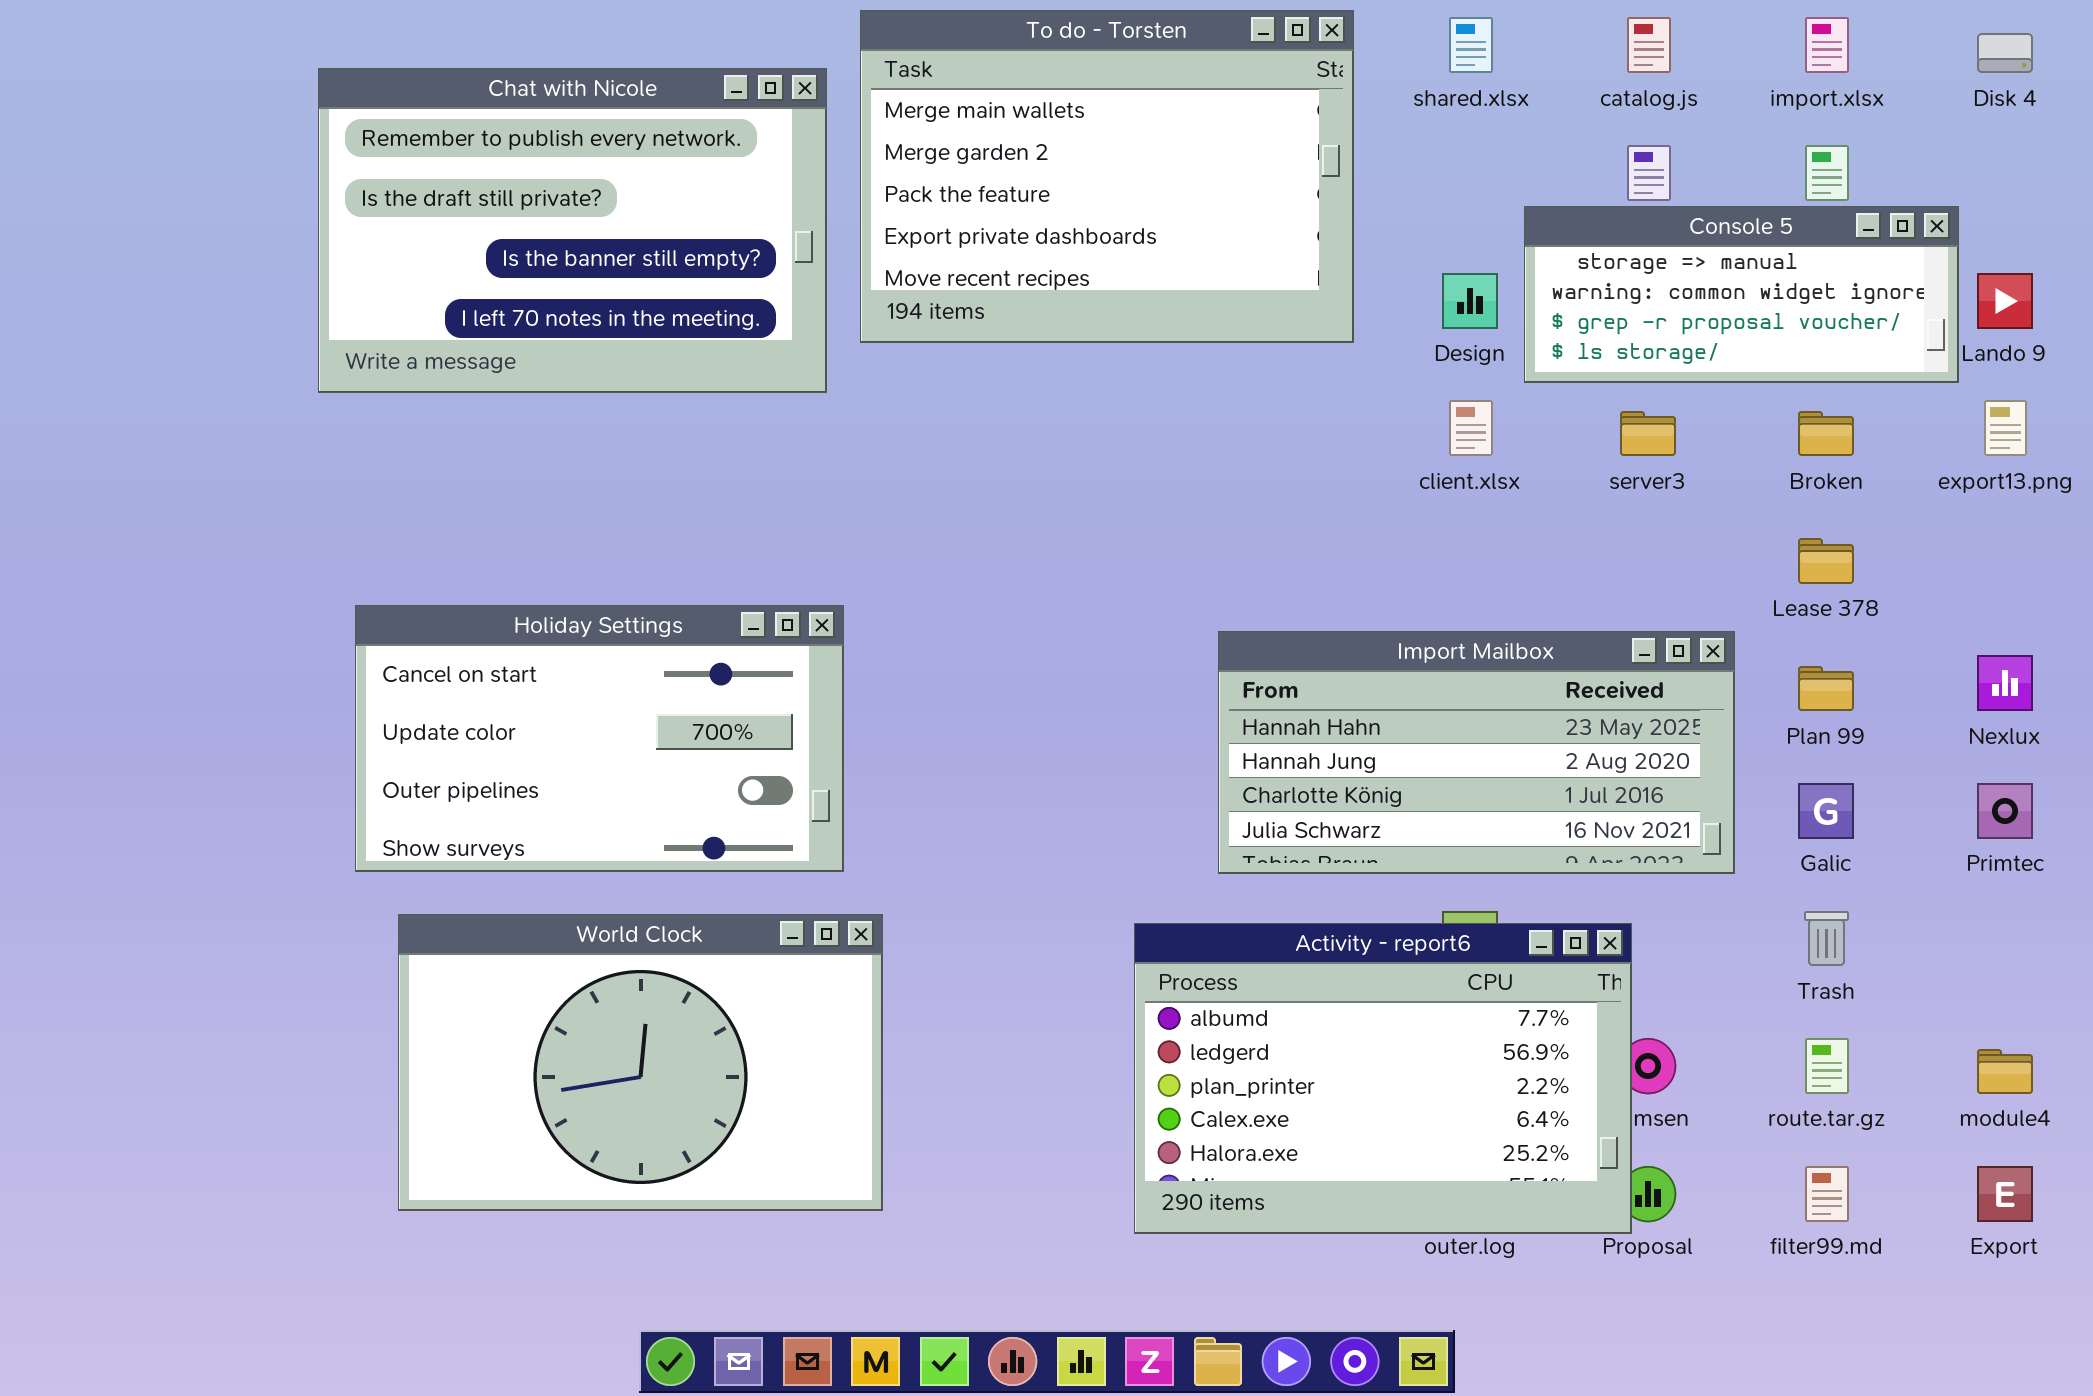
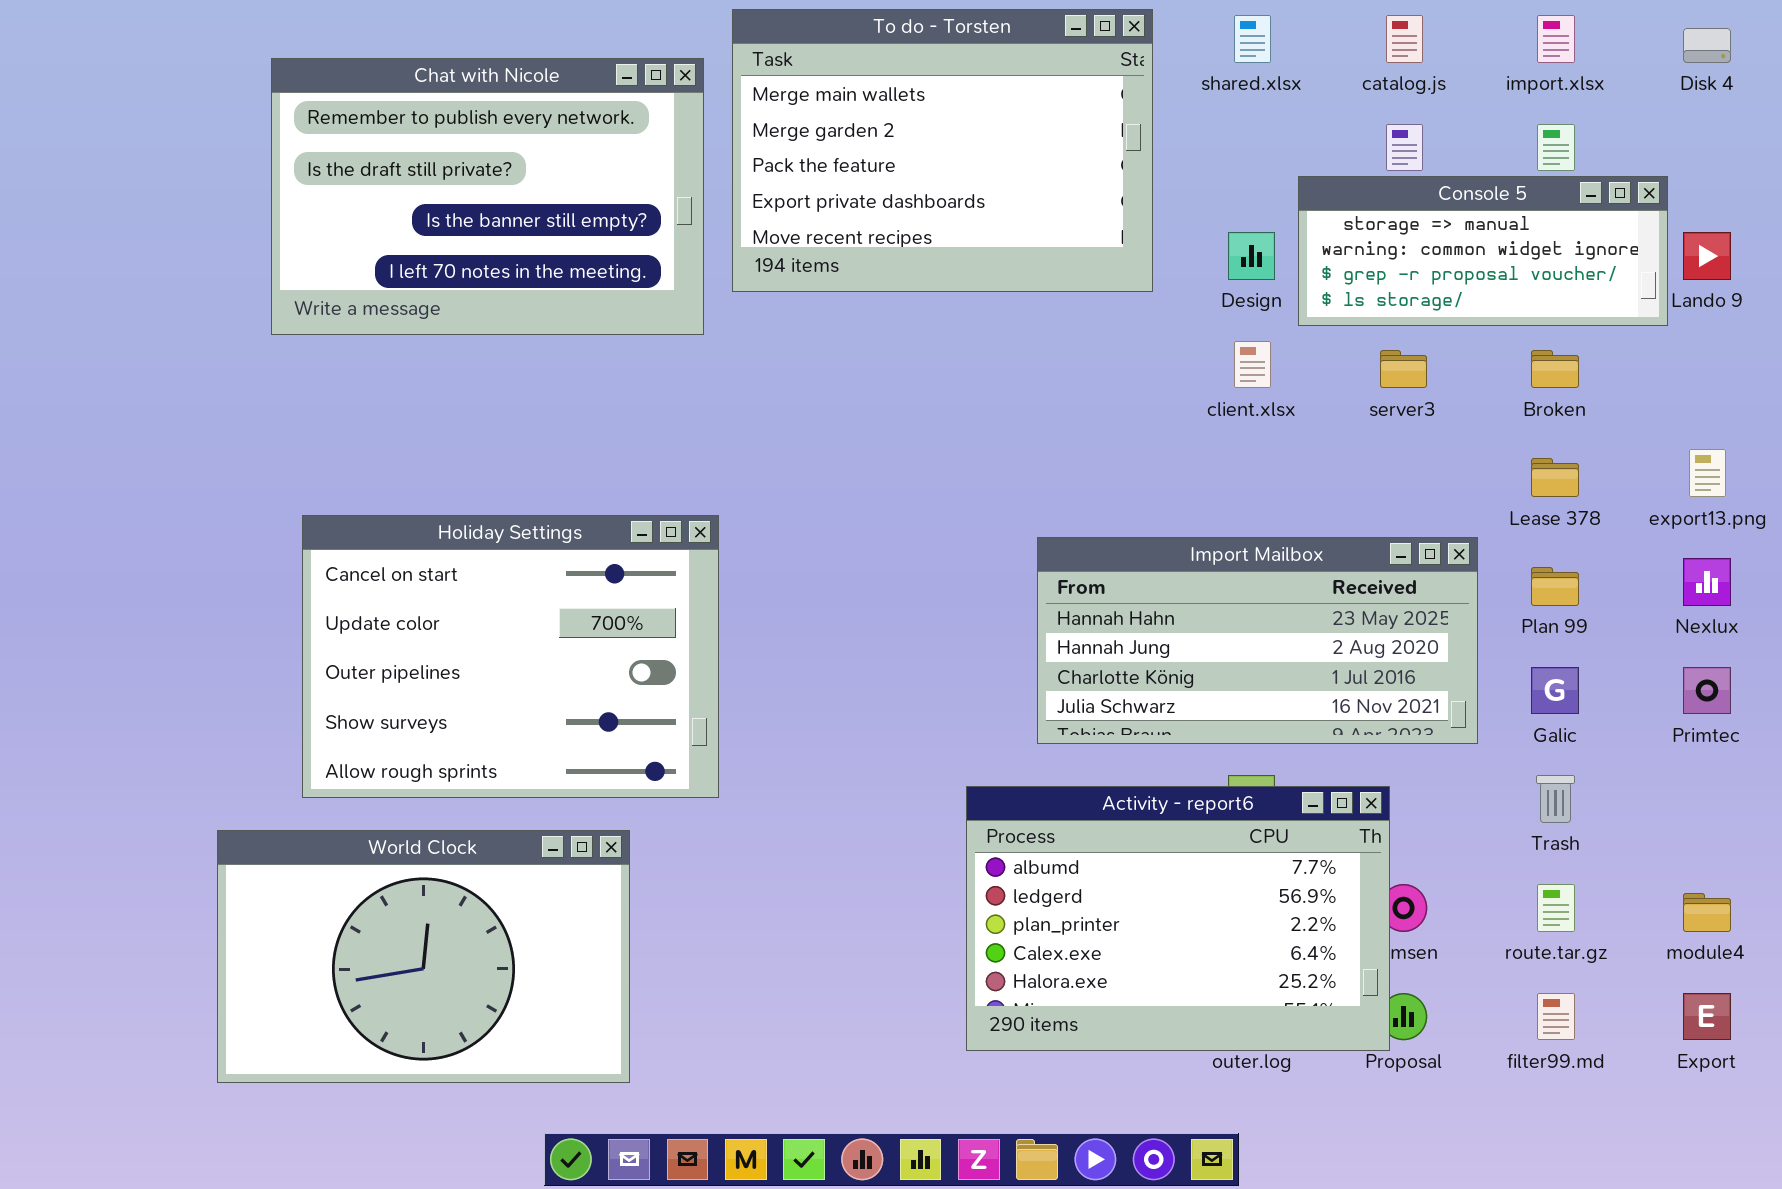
export13.png: [1984,400,2027,456] -> [1689,449,1726,497], moved
Holiday Settings: [355,605,844,872] -> [302,515,719,798], resized
World Clock: [398,914,883,1211] -> [217,830,630,1083], moved

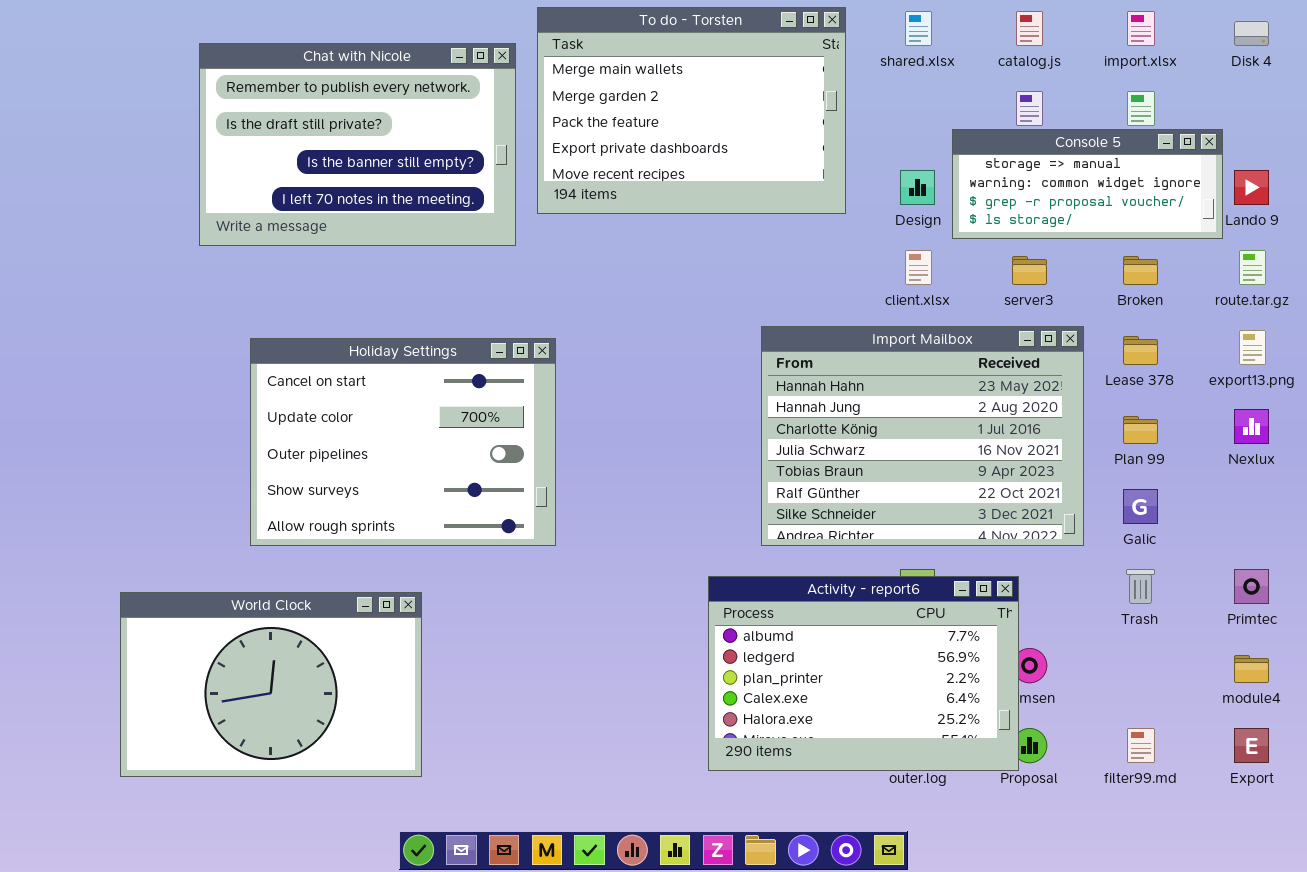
Holiday Settings: [302,515,719,798] -> [250,338,556,546], moved
Import Mailbox: [1037,537,1478,744] -> [761,326,1084,546], resized
Primtec: [1683,667,1731,714] -> [1234,569,1269,604], moved
World Clock: [217,830,630,1083] -> [120,592,422,777], moved
route.tar.gz: [1537,884,1575,932] -> [1239,250,1266,285], moved

